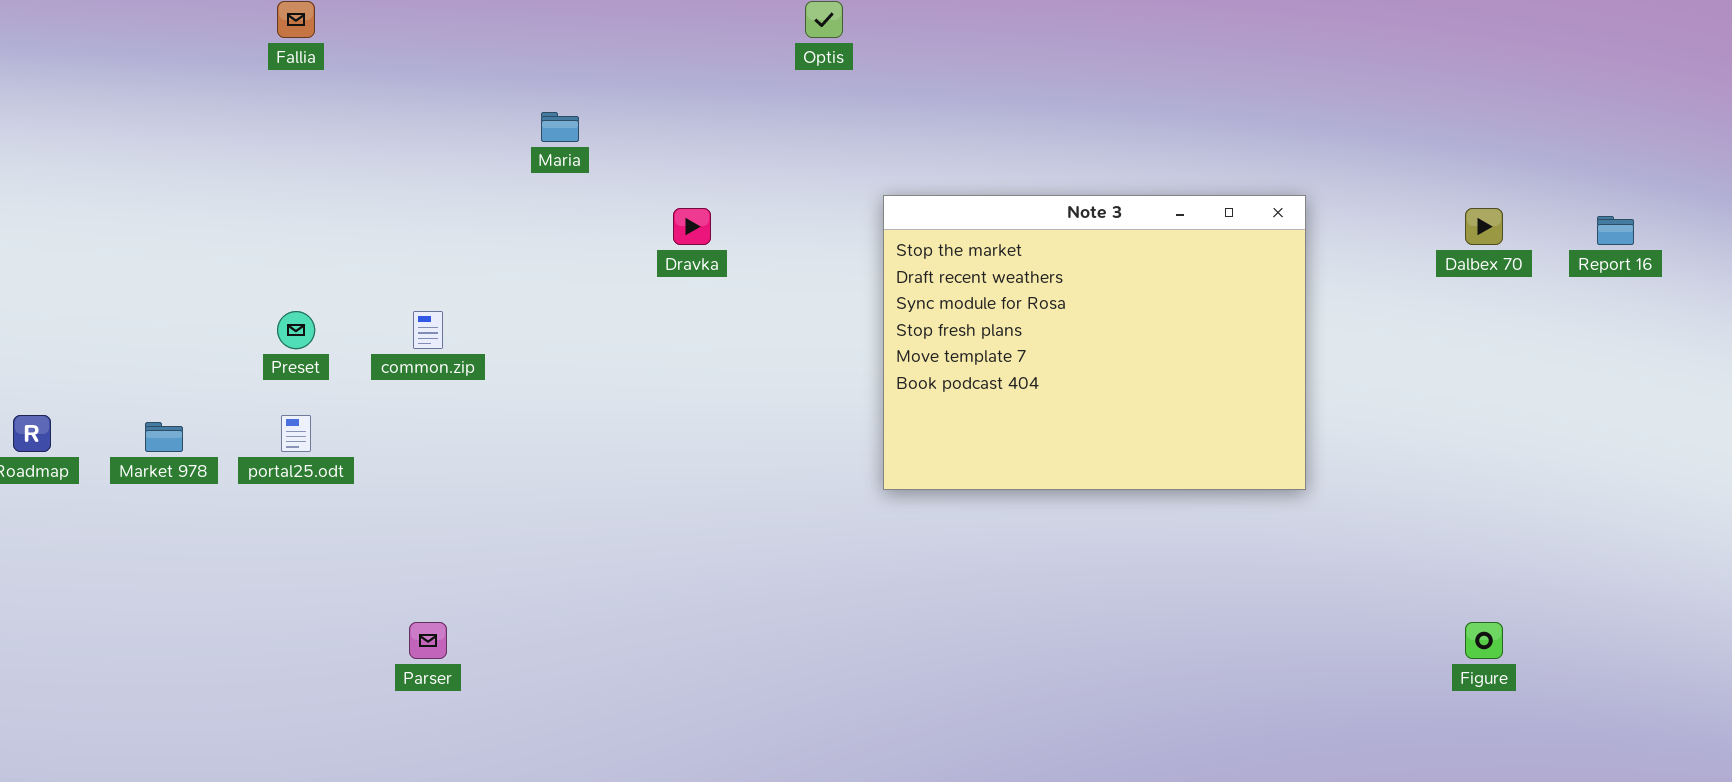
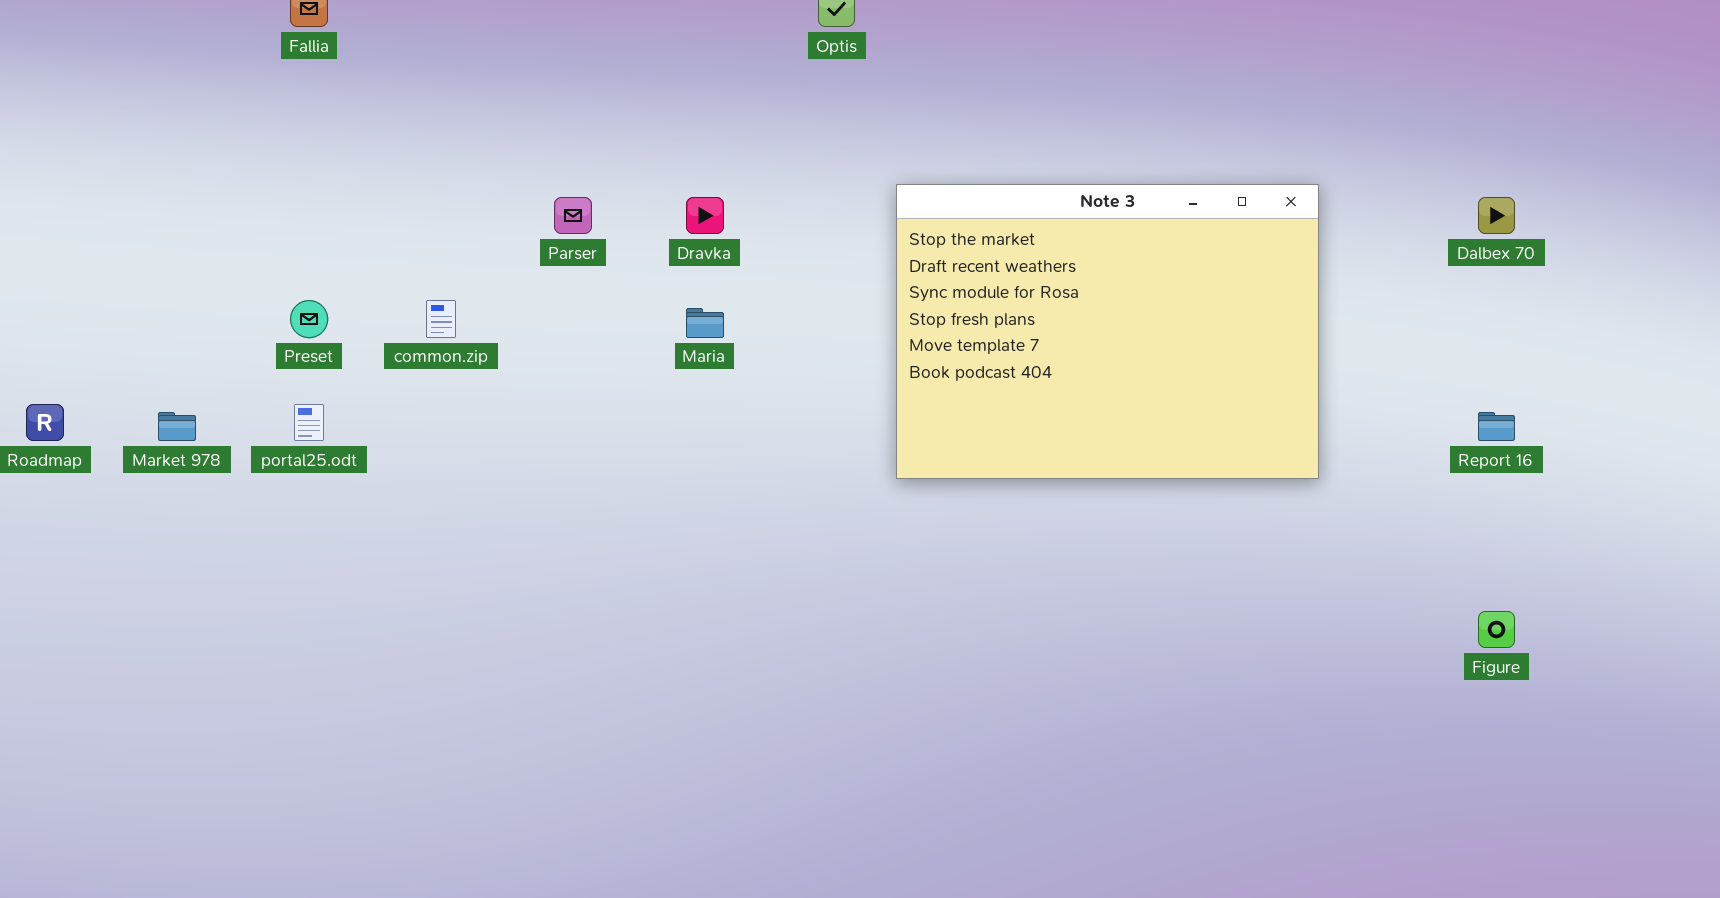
Maria: [541,112,579,142] -> [686,308,724,338], moved
Report 16: [1597,216,1634,245] -> [1478,412,1515,441], moved
Parser: [409,622,447,659] -> [554,197,592,234], moved

